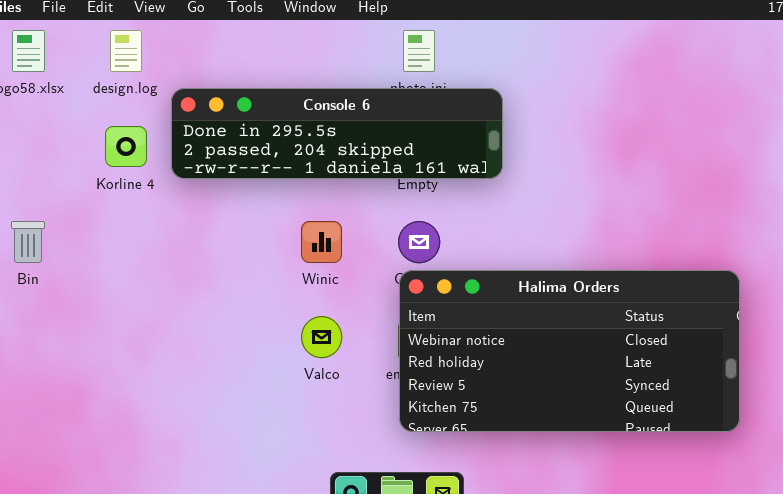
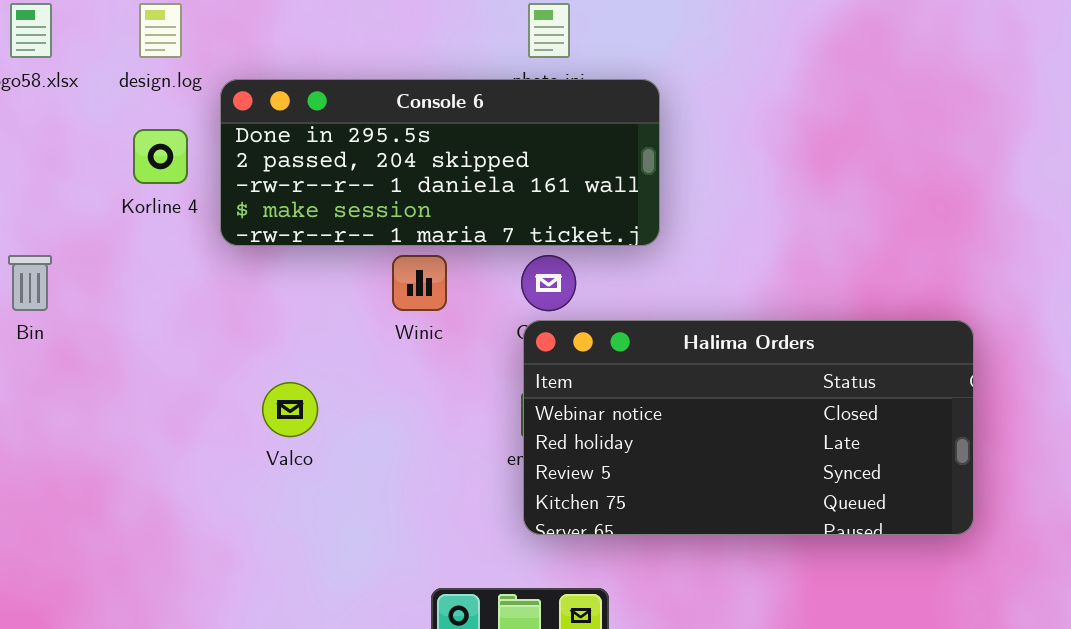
Console 6: [171,88,503,179] -> [220,79,660,246], resized
Valco: [301,316,342,358] -> [262,382,318,437], moved

